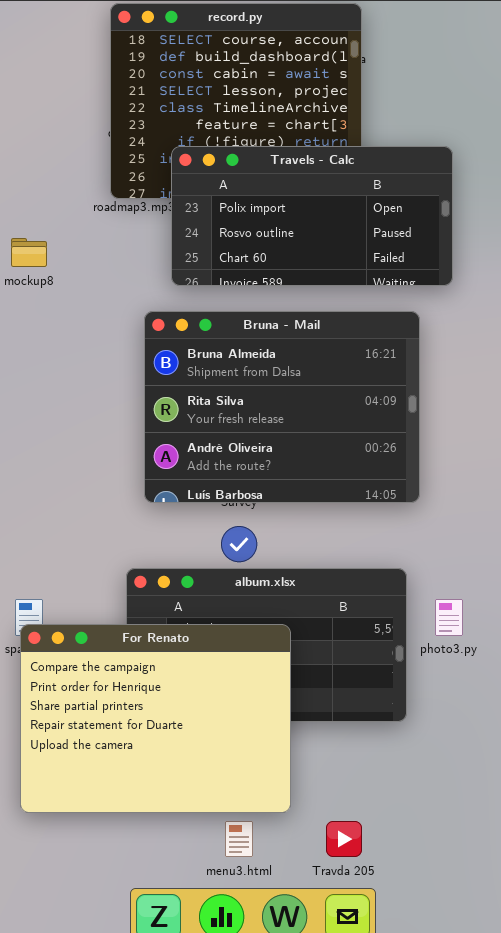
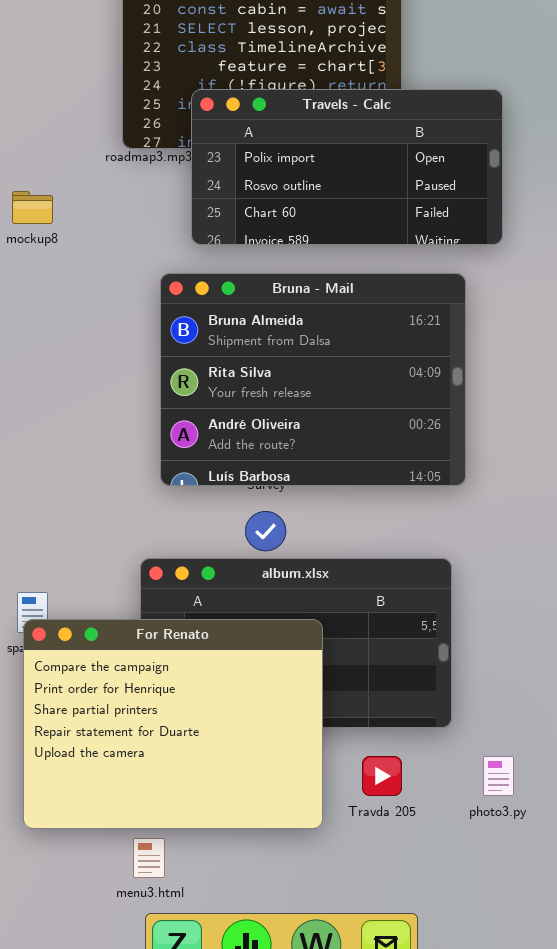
photo3.py: [435,599,463,636] -> [483,756,514,796], moved
menu3.html: [225,821,253,857] -> [133,838,165,878], moved
Travda 205: [326,821,362,857] -> [362,756,402,796], moved

